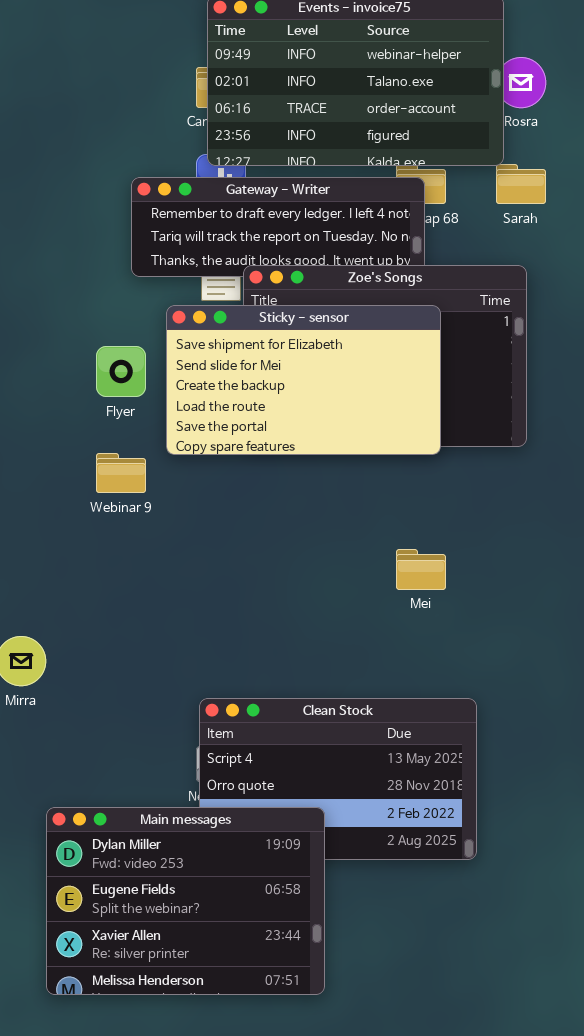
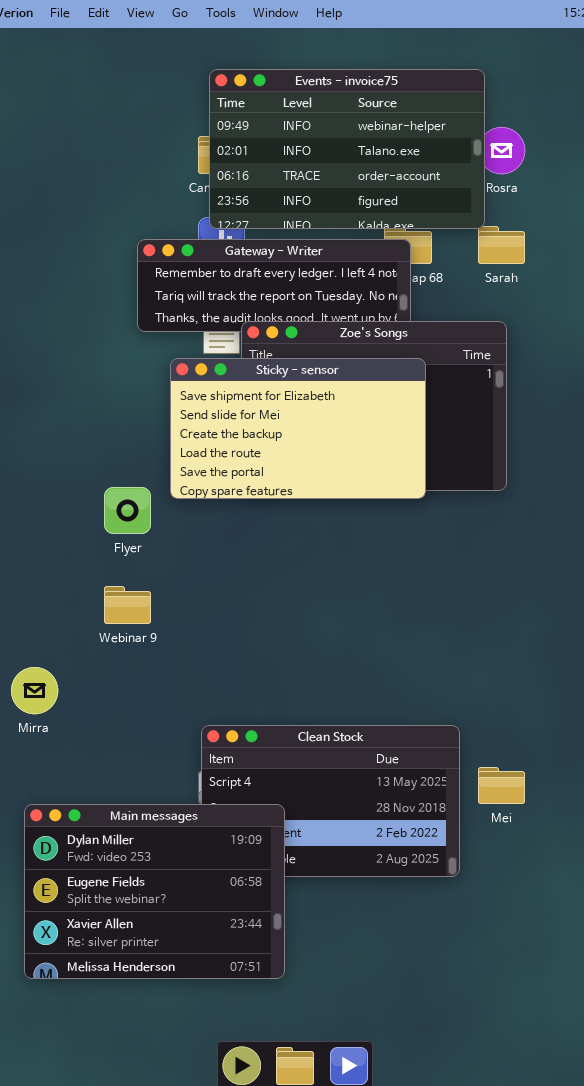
Flyer: [96,346,146,397] -> [104,487,151,534], moved
Webinar 9: [96,453,146,493] -> [104,586,151,624], moved
Mei: [396,549,446,590] -> [478,767,525,804], moved
Main messages: [46,807,325,995] -> [24,804,285,979], moved

